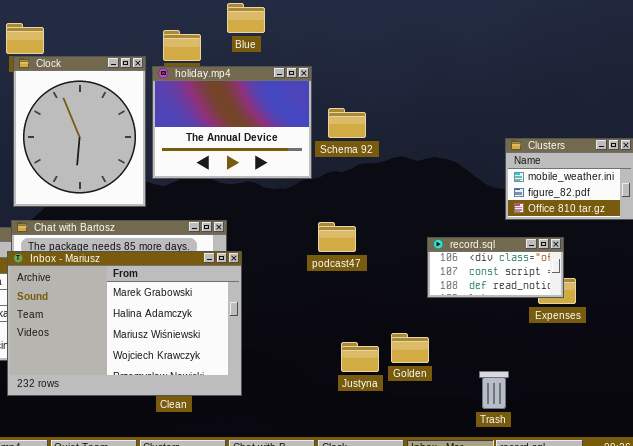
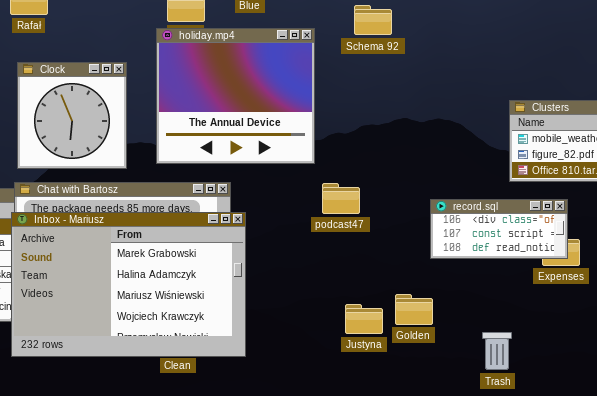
Clock: [13,56,146,207] -> [17,62,127,169], resized
holiday.mp4: [152,66,312,179] -> [156,28,315,164], resized
Schema 92: [328,108,366,138] -> [354,5,392,35], moved

